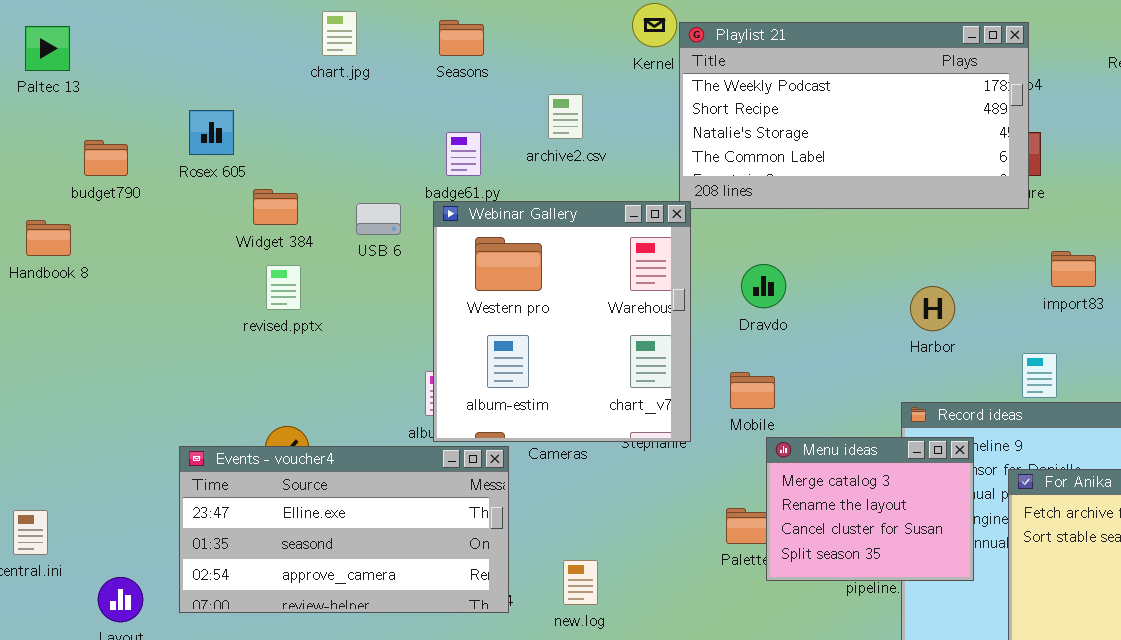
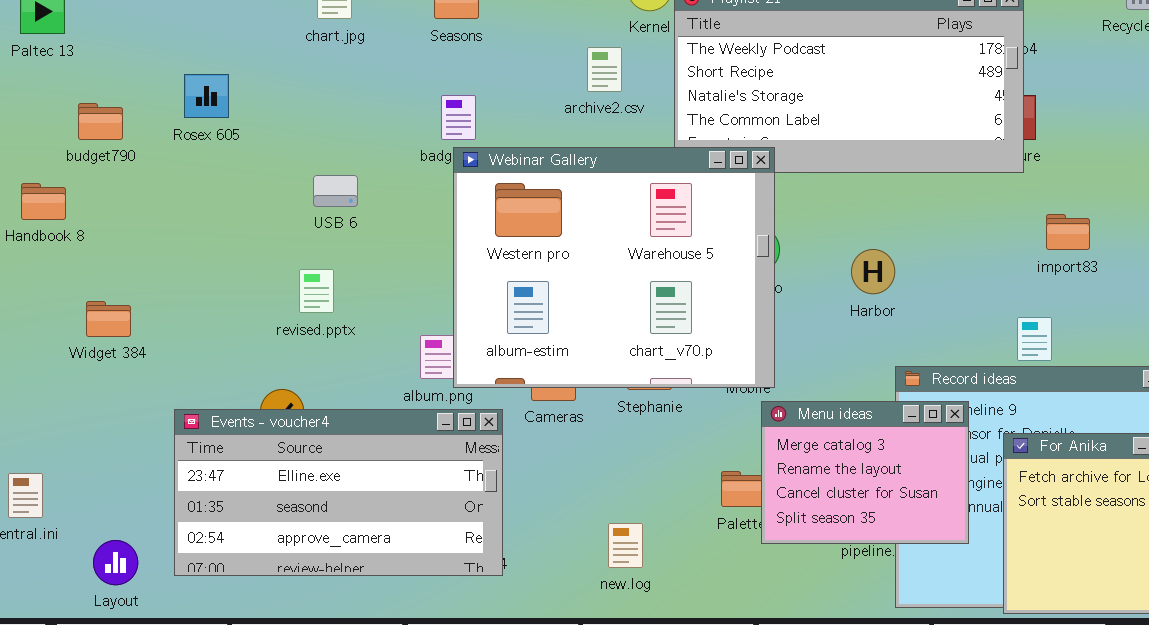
archive2.csv: [548,94,583,139] -> [587,47,622,92], moved
Widget 384: [253,189,298,225] -> [86,301,131,337], moved
Webinar Gallery: [433,201,691,442] -> [453,147,775,388], moved, resized
USB 6: [356,203,401,235] -> [313,175,358,207], moved
revised.pptx: [266,265,301,310] -> [299,269,334,313], moved
Harbor: [910,286,955,331] -> [851,249,895,294], moved
new.log: [563,560,598,605] -> [608,523,643,568], moved

